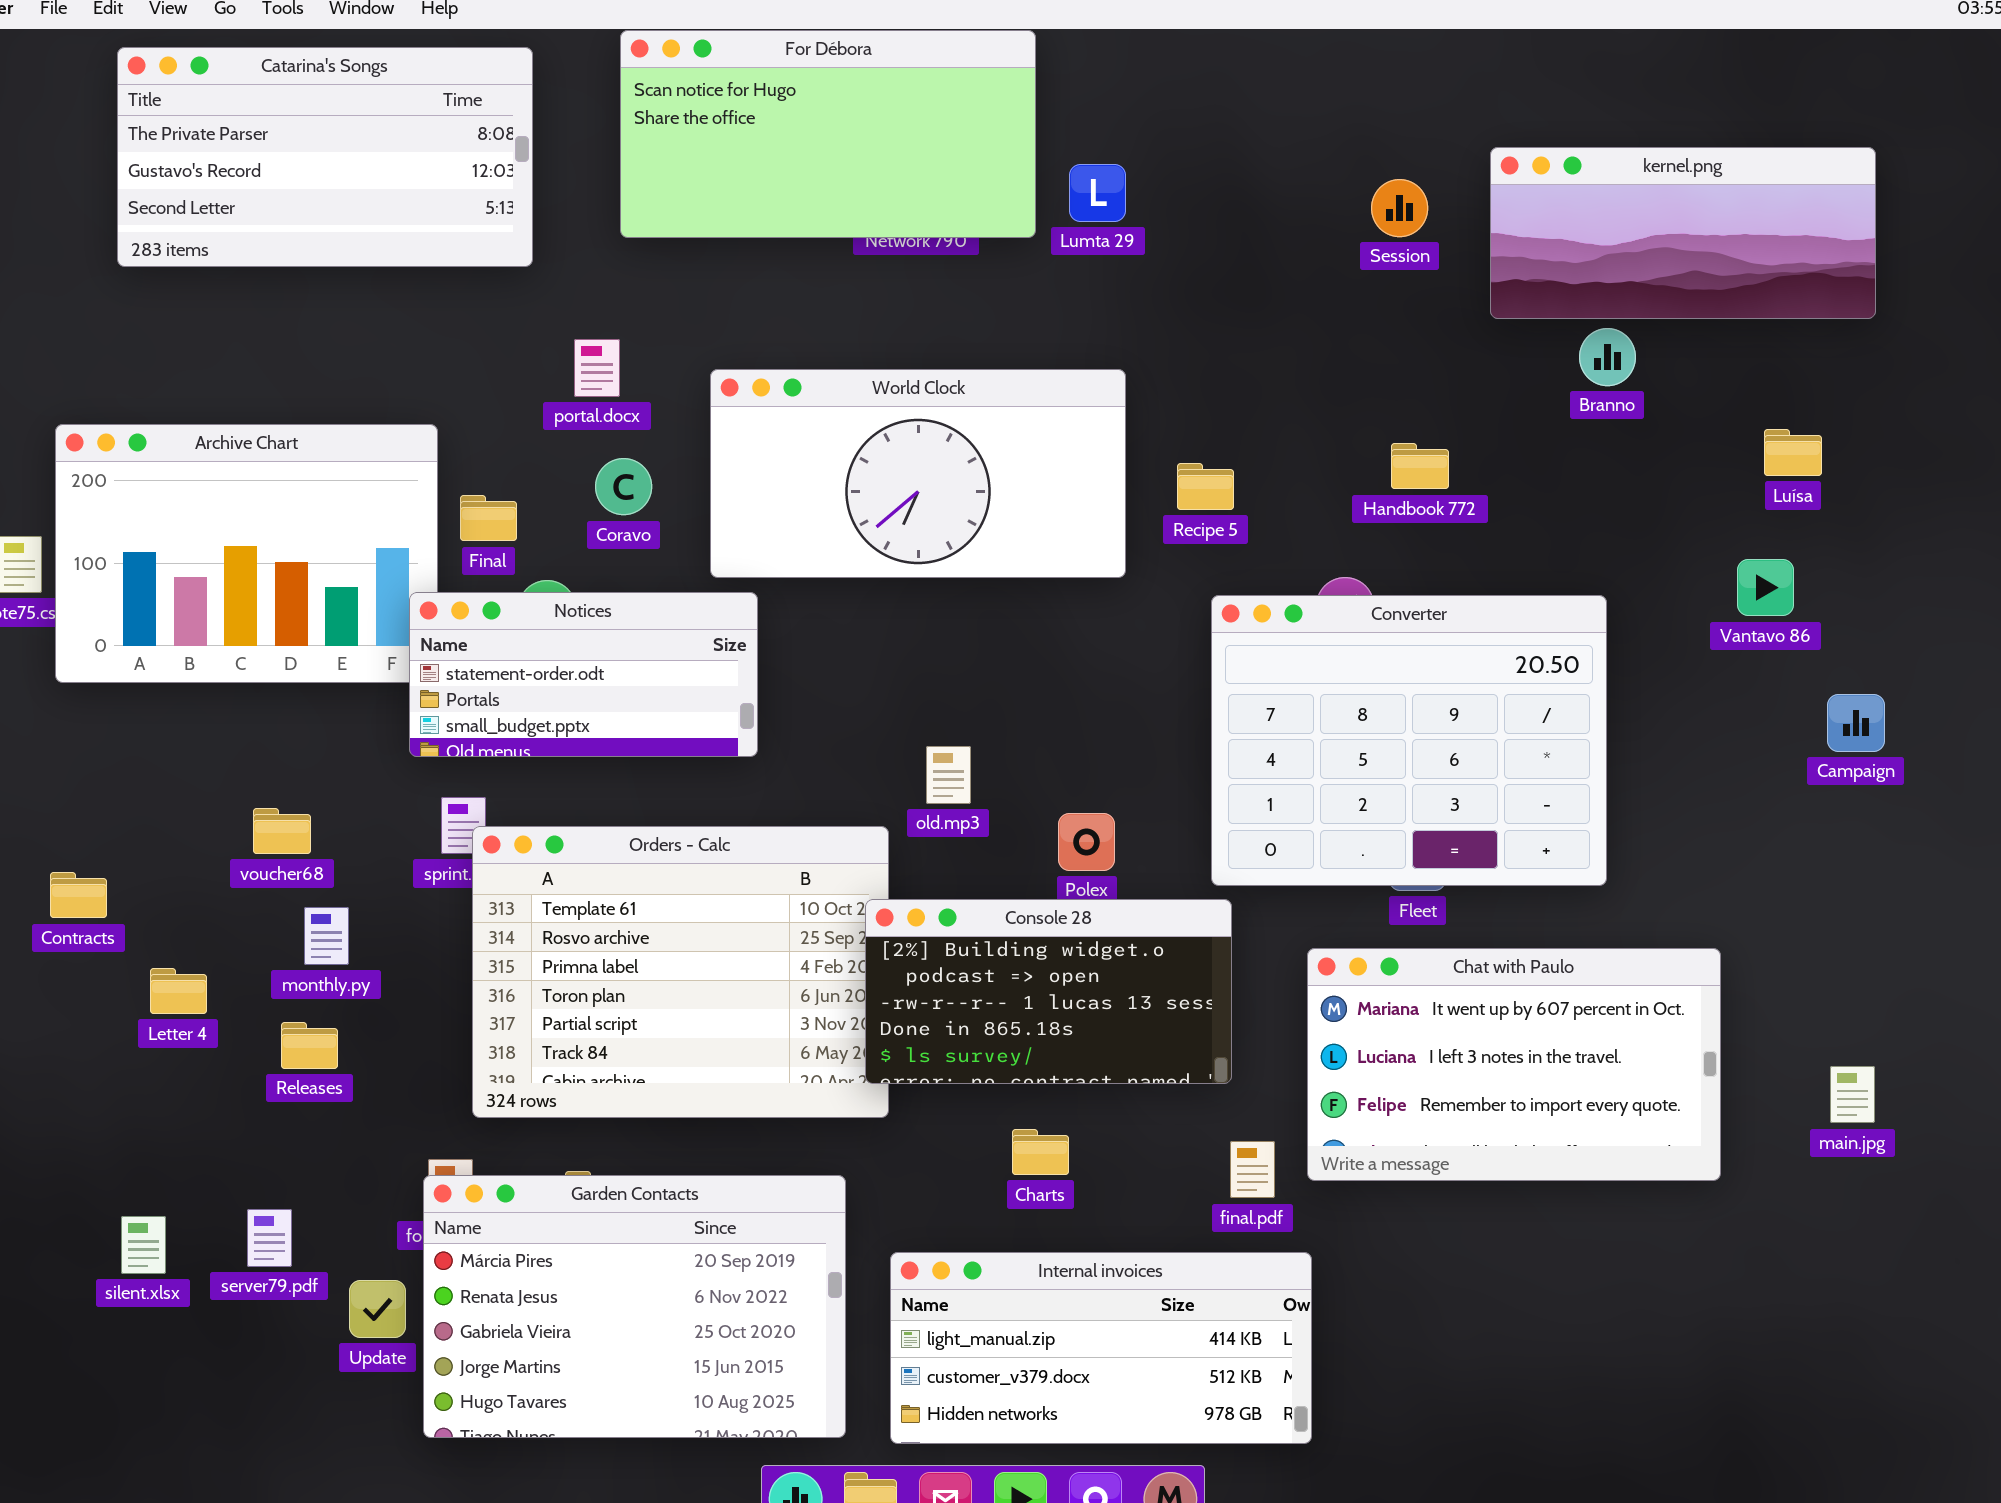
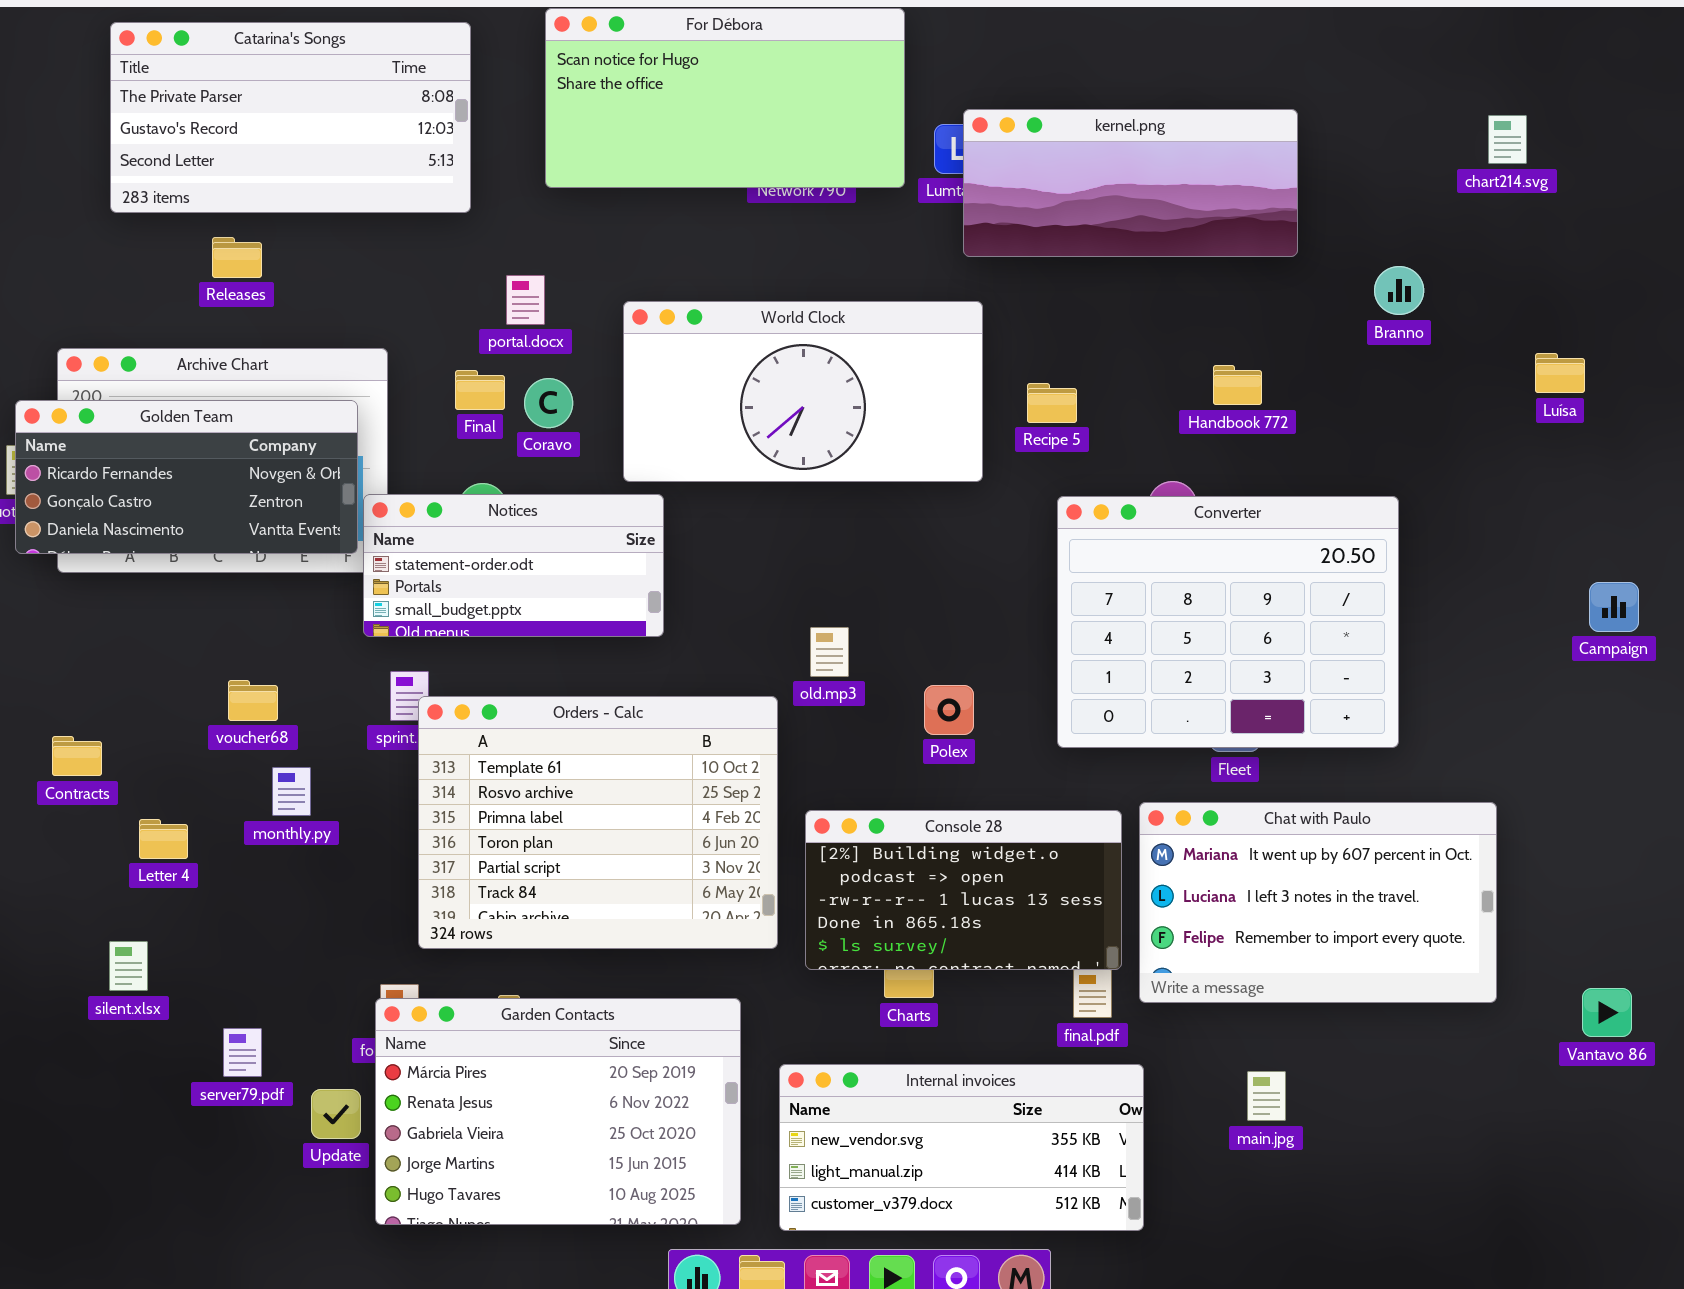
kernel.png: [1490,147,1876,319] -> [963,109,1298,257], moved
Golden Team: none -> [15,400,358,554], opened
Final: [460,495,517,541] -> [455,370,505,410], moved
Vantavo 86: [1737,559,1794,616] -> [1582,988,1632,1037], moved
Console 28: [865,899,1232,1084] -> [805,810,1122,970], moved
Releases: [281,1022,338,1069] -> [212,237,262,278], moved
main.jpg: [1830,1066,1875,1123] -> [1247,1071,1286,1121], moved
silent.xlsx: [121,1216,166,1274] -> [109,941,148,991], moved
Internal invoices: [890,1252,1312,1444] -> [779,1064,1144,1231], scrolled up 1 row

